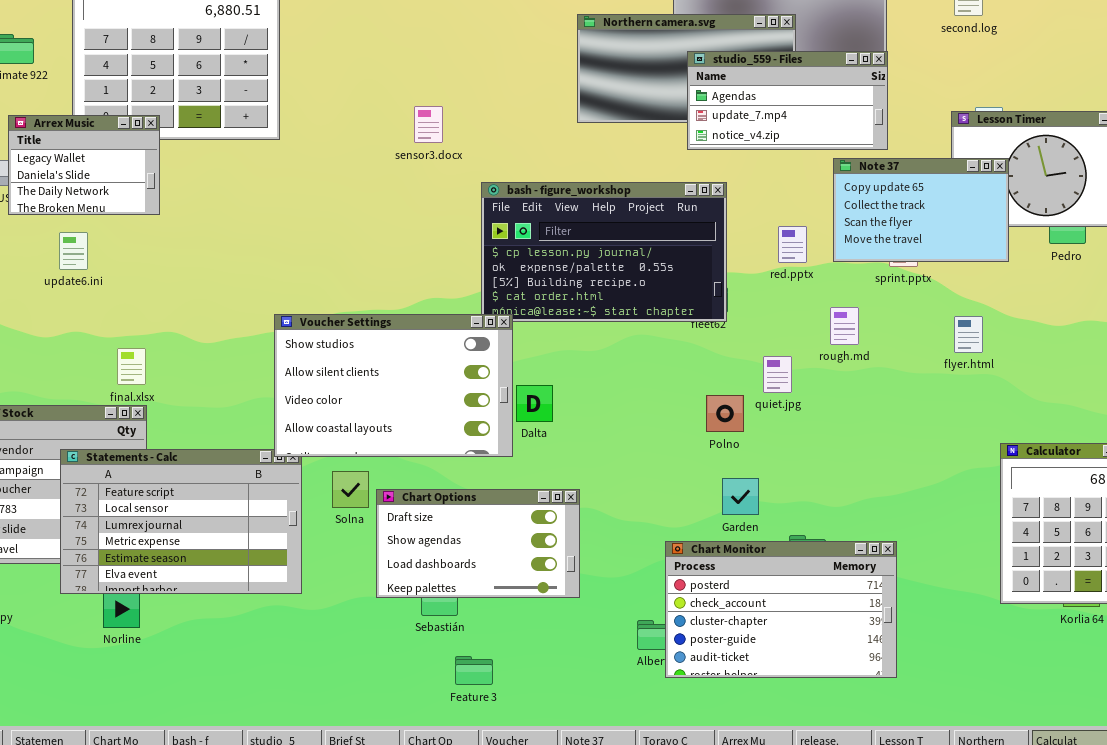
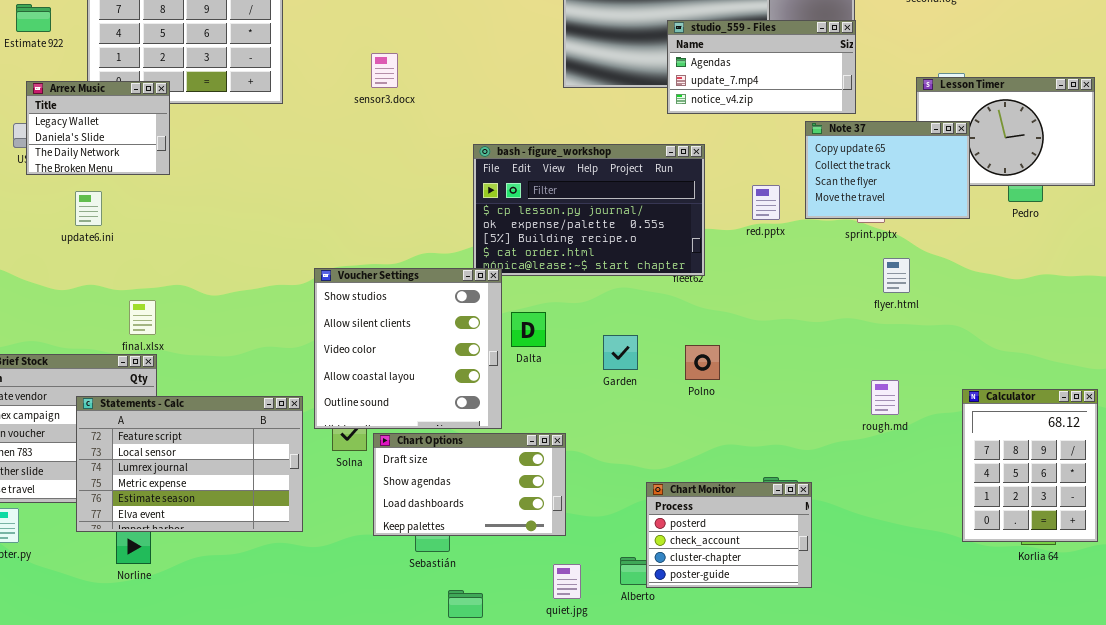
sensor3.docx: [414,106,443,143] -> [371,53,398,88], moved
rough.md: [830,307,859,345] -> [871,380,899,415], moved
Voucher Settings: [274,314,513,457] -> [314,268,502,429], resized
flyer.html: [954,316,983,353] -> [883,258,910,293], moved
quiet.jpg: [763,356,792,393] -> [553,564,581,599], moved
Dalta: [516,385,553,422] -> [511,312,546,347], moved
Garden: [722,478,759,515] -> [603,335,638,370], moved
Chart Monitor: [665,541,897,678] -> [646,482,812,588], resized

